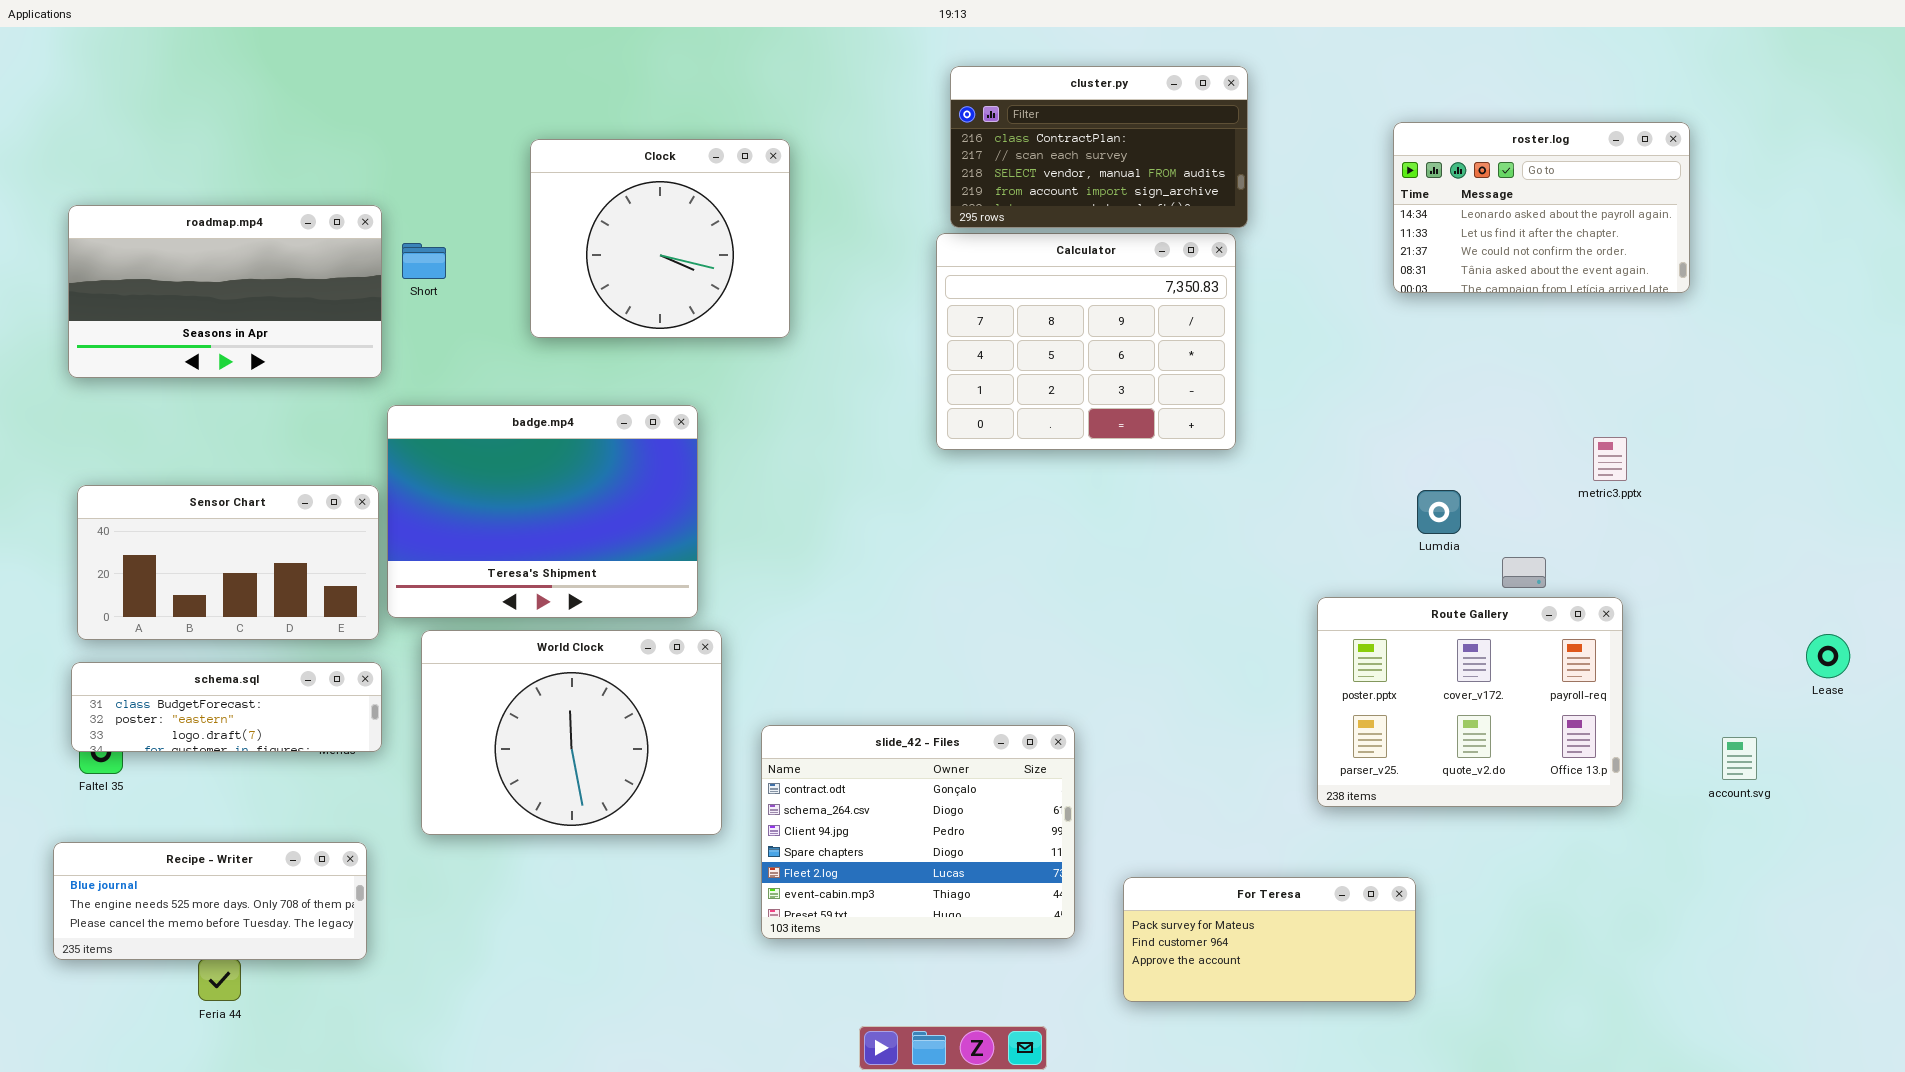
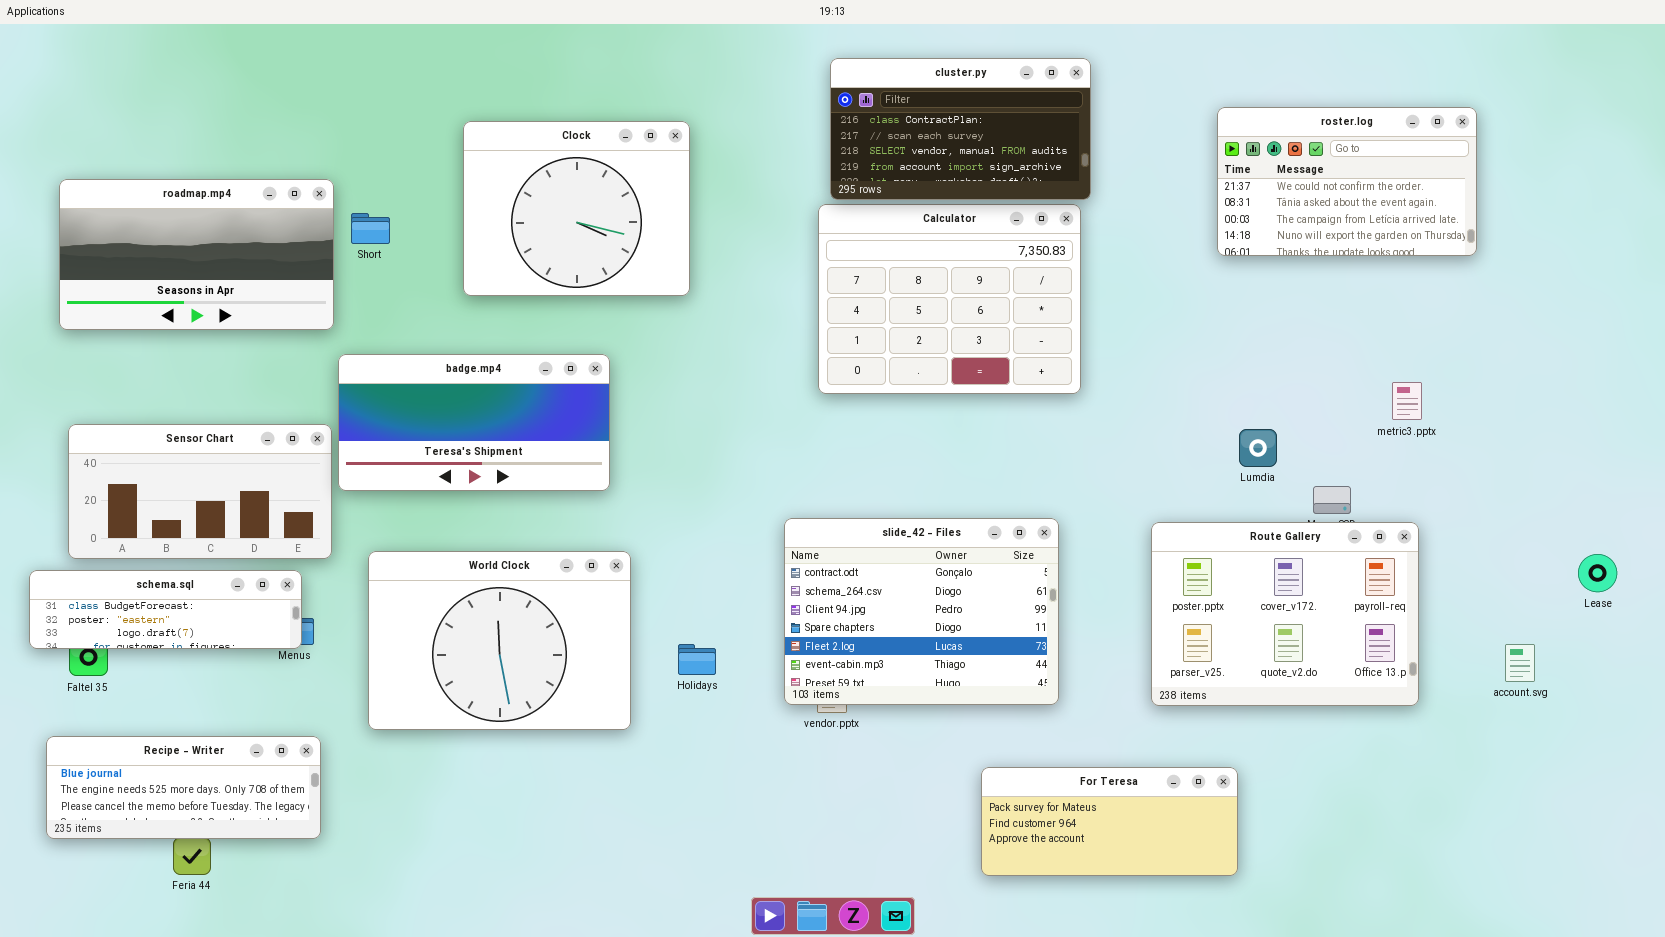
roster.log: [1393,122,1690,293] -> [1217,107,1477,256], scrolled down 2 rows
badge.mp4: [387,405,698,618] -> [338,354,610,491], resized
schema.sql: [71,662,382,752] -> [29,570,302,649], moved
slide_42 - Files: [761,725,1075,939] -> [784,518,1059,705], moved

